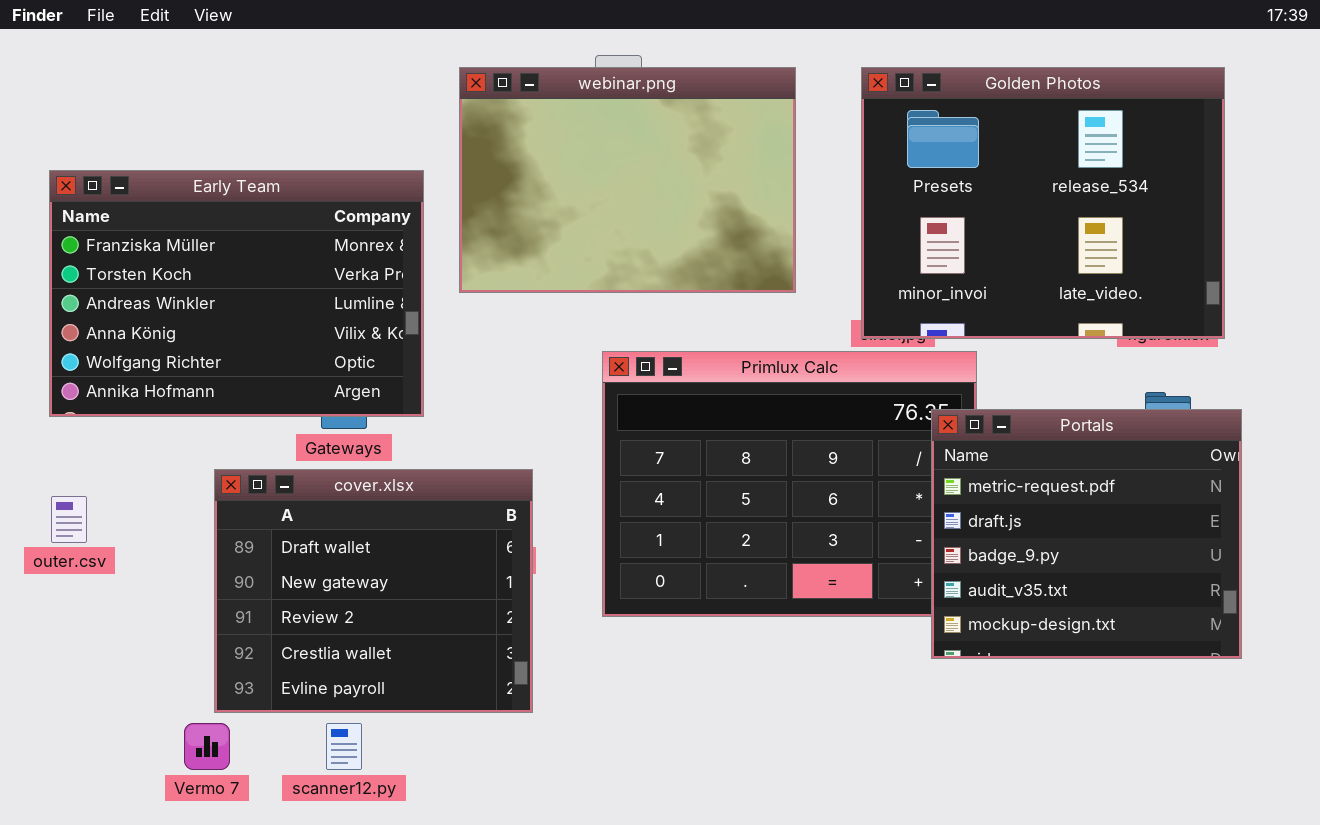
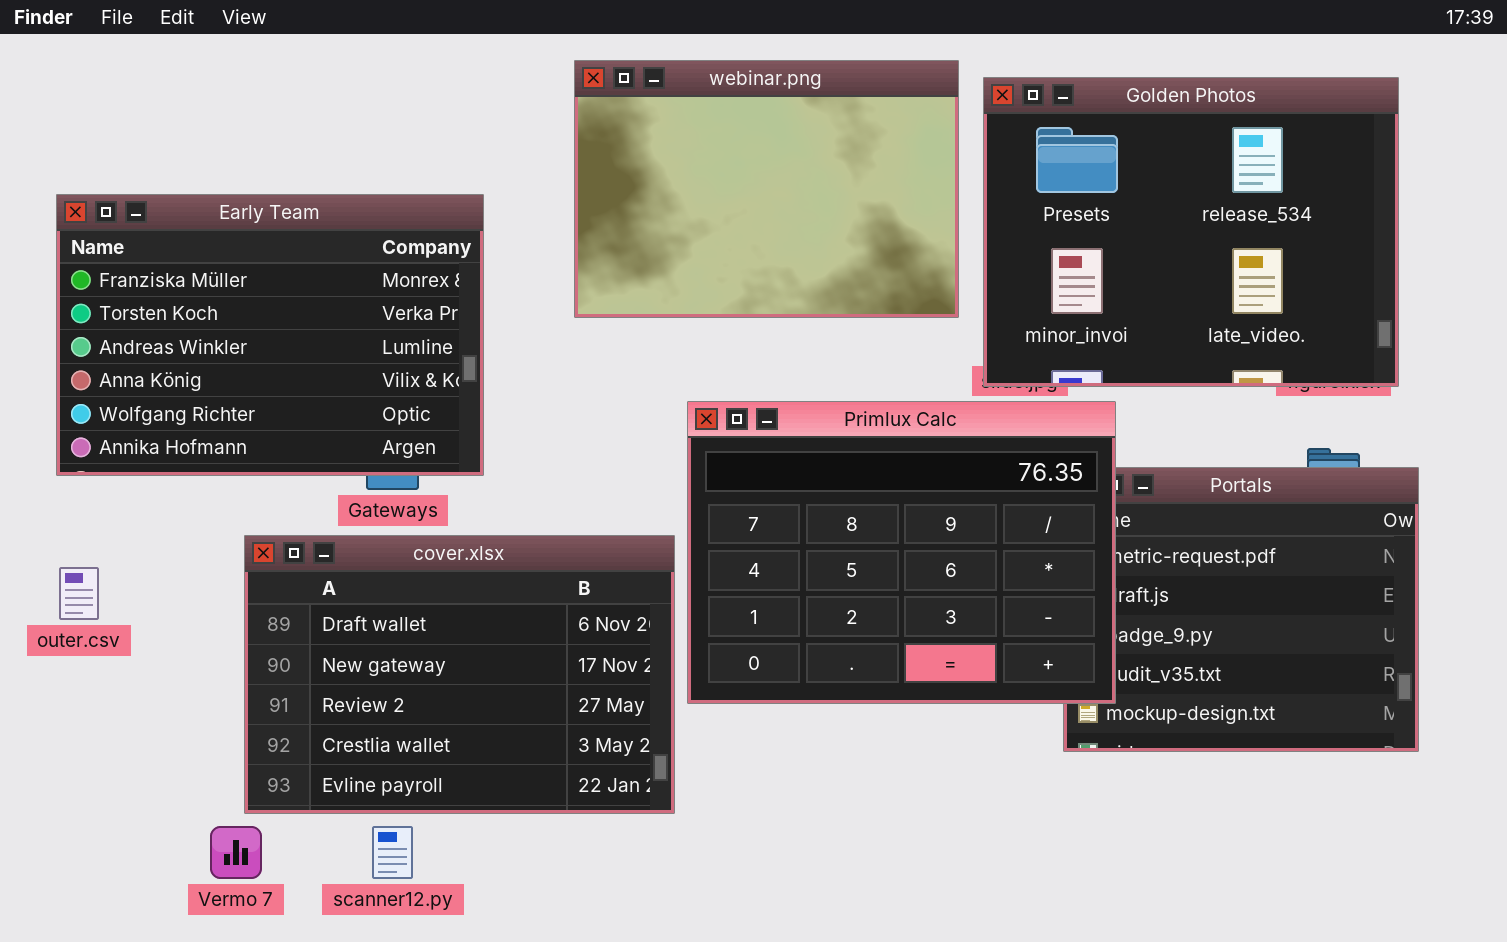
webinar.png: [459,67,796,293] -> [574,60,959,318], moved
Primlux Calc: [602,351,977,617] -> [687,401,1116,704], raised
cover.xlsx: [214,469,533,713] -> [244,535,675,814], resized

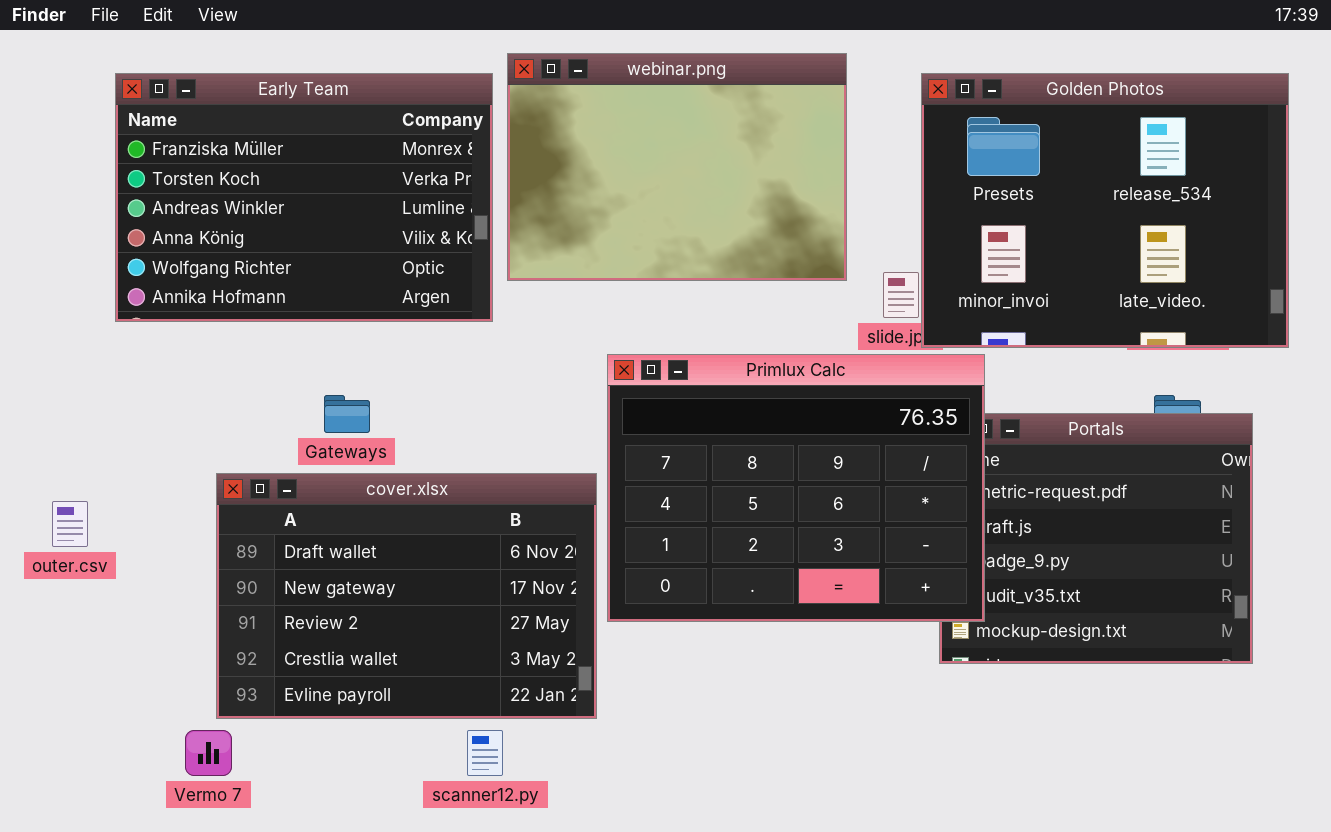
Golden Photos: [983,77,1399,387] -> [921,73,1289,348], moved
Early Team: [56,194,484,476] -> [115,73,493,322], moved
scanner12.py: [372,826,413,879] -> [467,730,503,776], moved

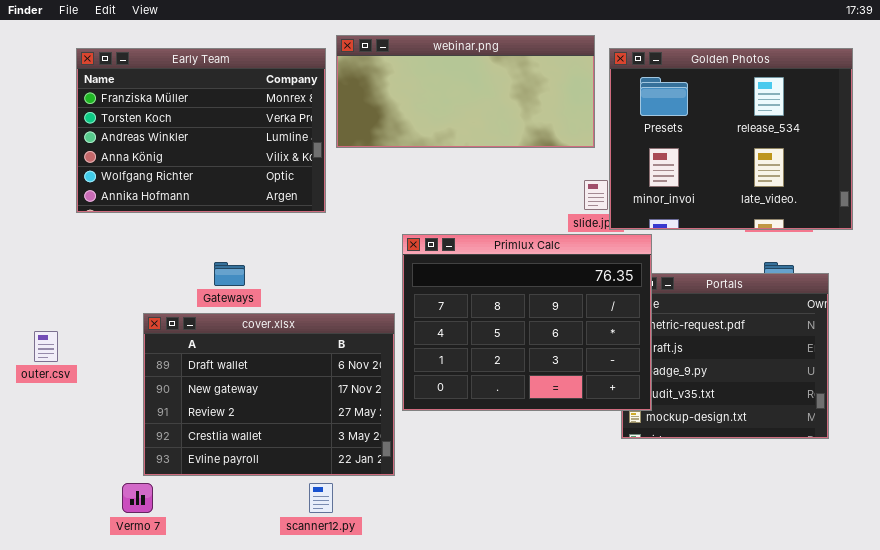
webinar.png: [507,53,847,281] -> [336,35,595,148], resized

